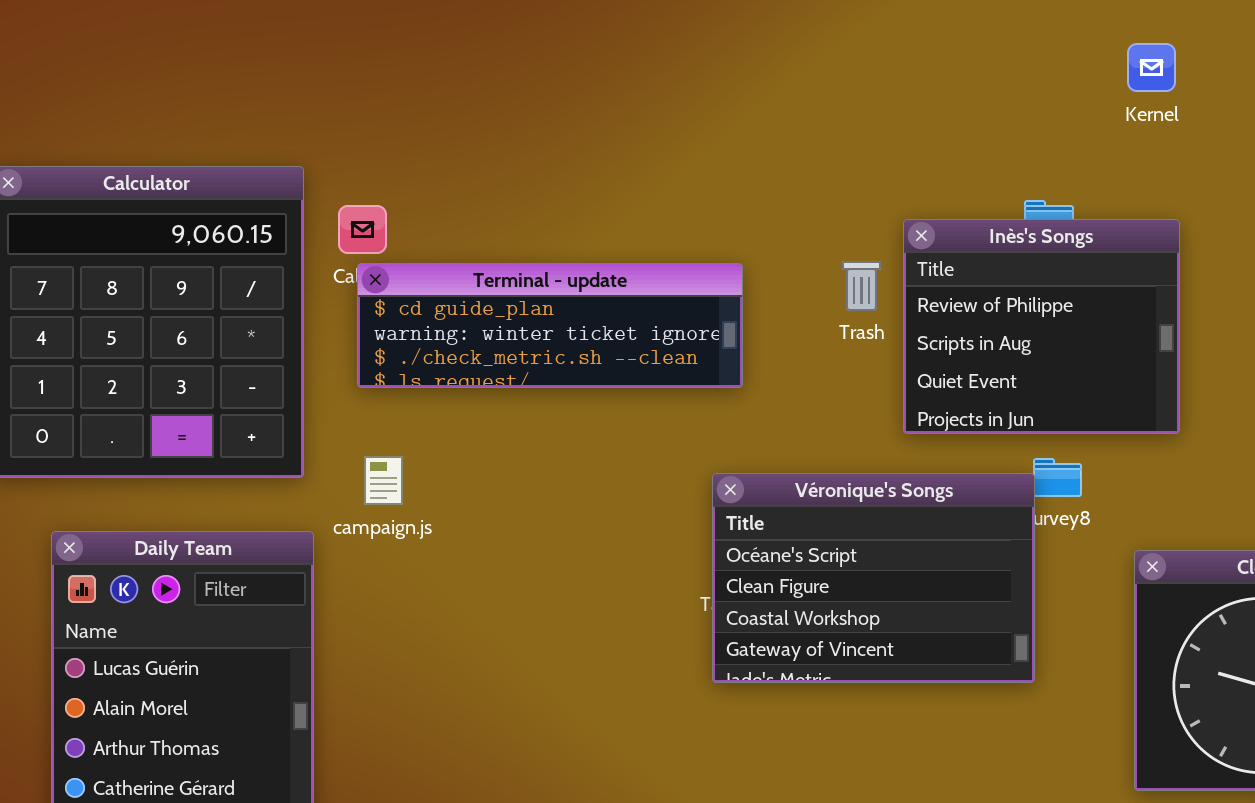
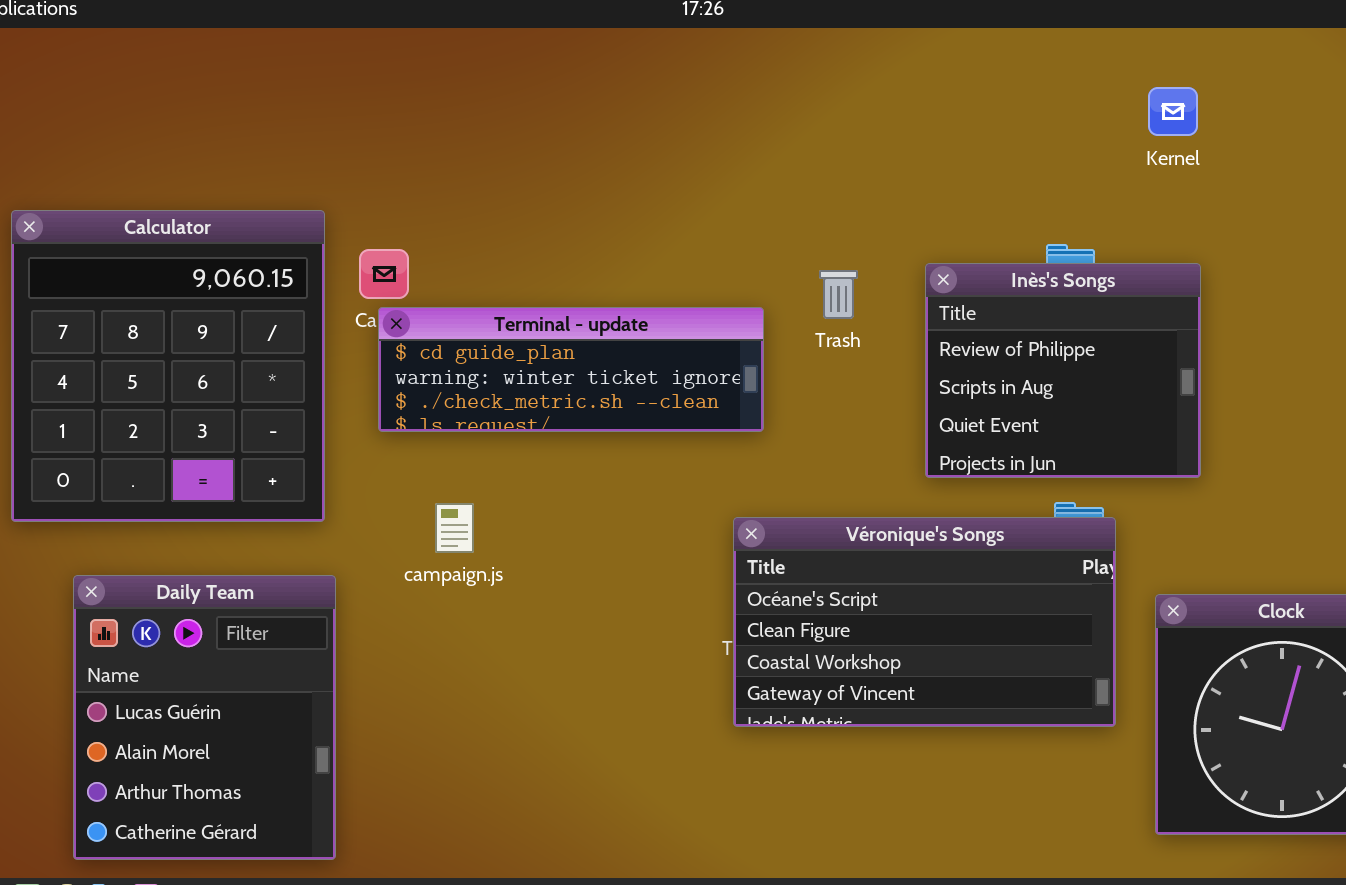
Trash: [842,261,881,311] -> [819,270,858,319], moved
campaign.js: [364,456,403,505] -> [435,503,474,553], moved
Véronique's Songs: [712,473,1035,683] -> [733,517,1116,727], resized

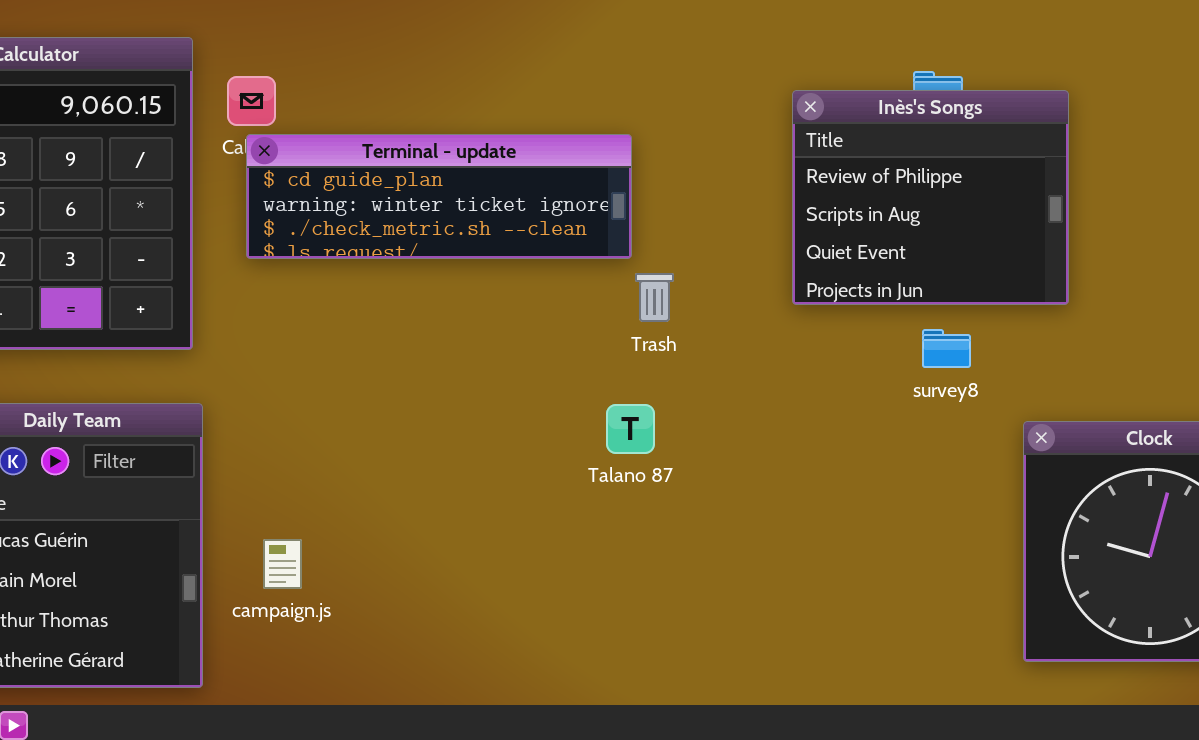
Trash: [819,270,858,319] -> [635,273,674,322], moved
campaign.js: [435,503,474,553] -> [263,539,302,589], moved
Véronique's Songs: [733,517,1116,727] -> none, closed

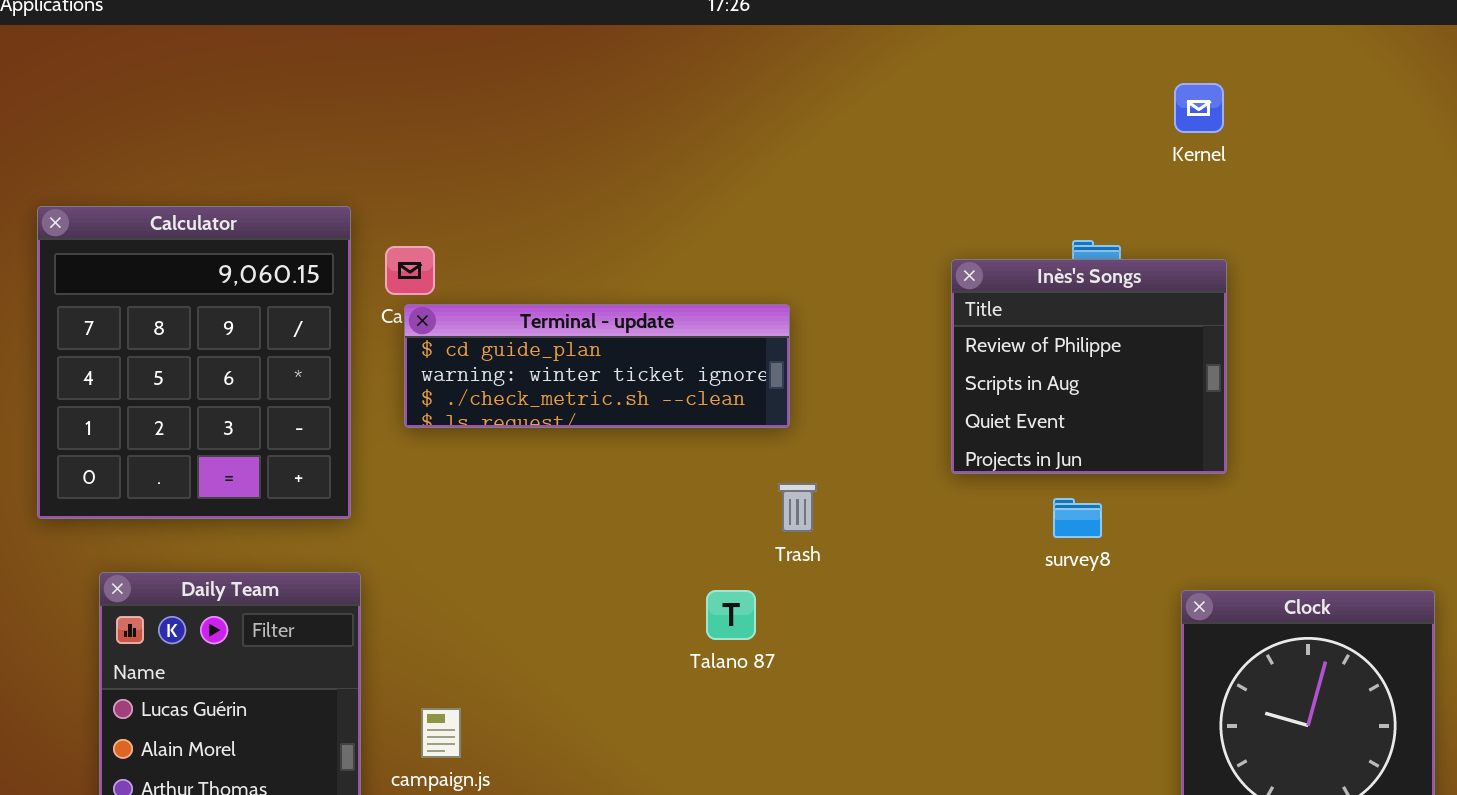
Trash: [635,273,674,322] -> [778,483,817,532], moved
survey8: [922,329,971,368] -> [1053,498,1102,538], moved
Talano 87: [606,404,655,454] -> [706,590,756,640], moved

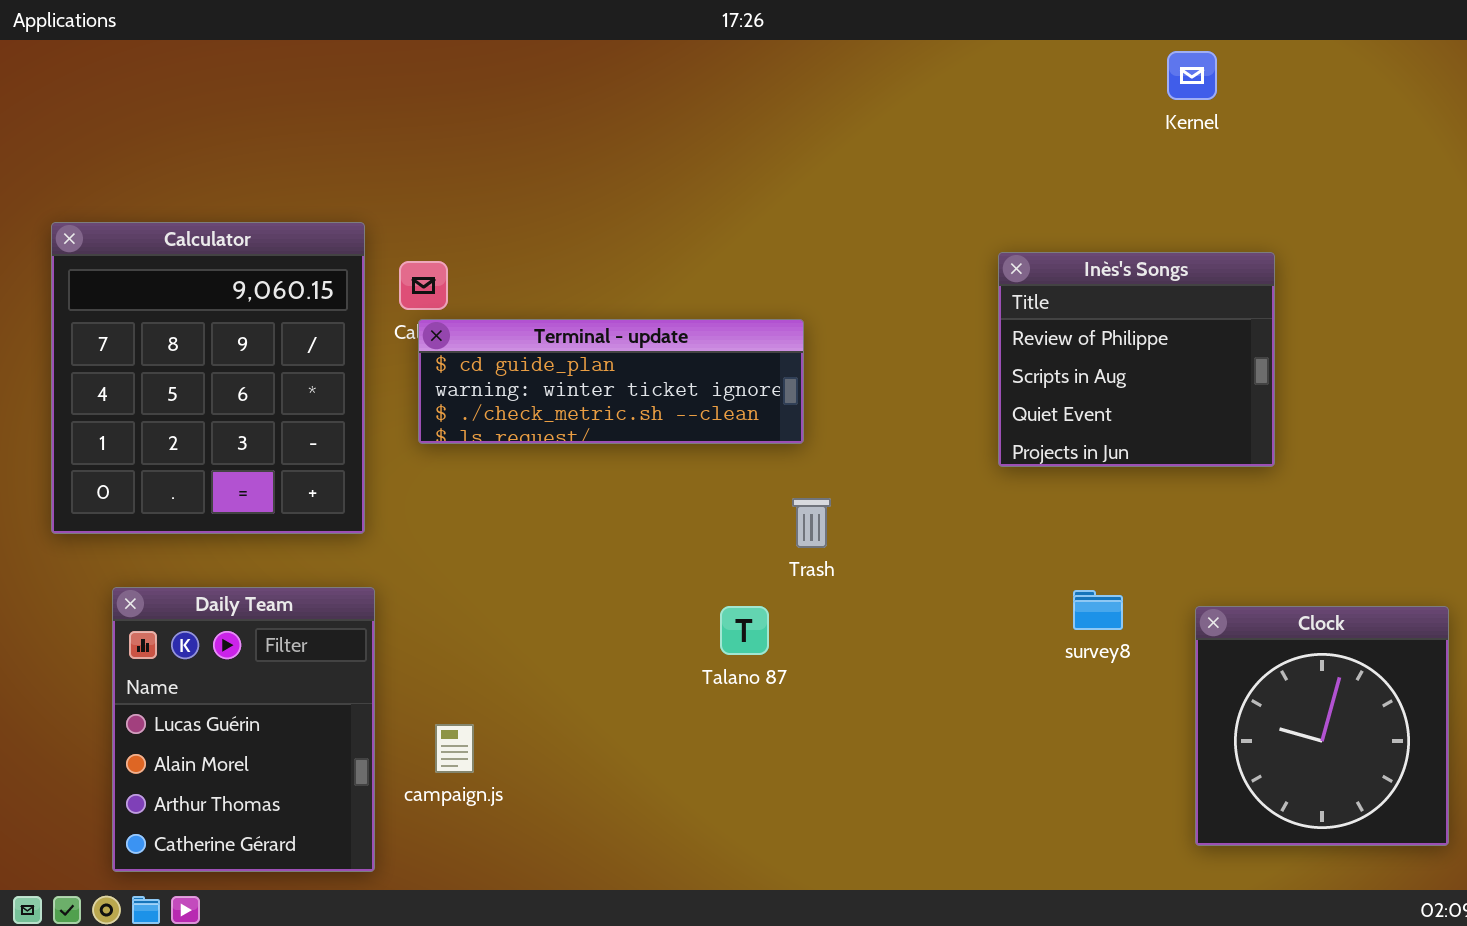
Kernel: [1174,83,1224,133] -> [1167,51,1217,100], moved
Inès's Songs: [951,259,1227,474] -> [998,252,1275,467], moved
survey8: [1053,498,1102,538] -> [1073,590,1123,630], moved

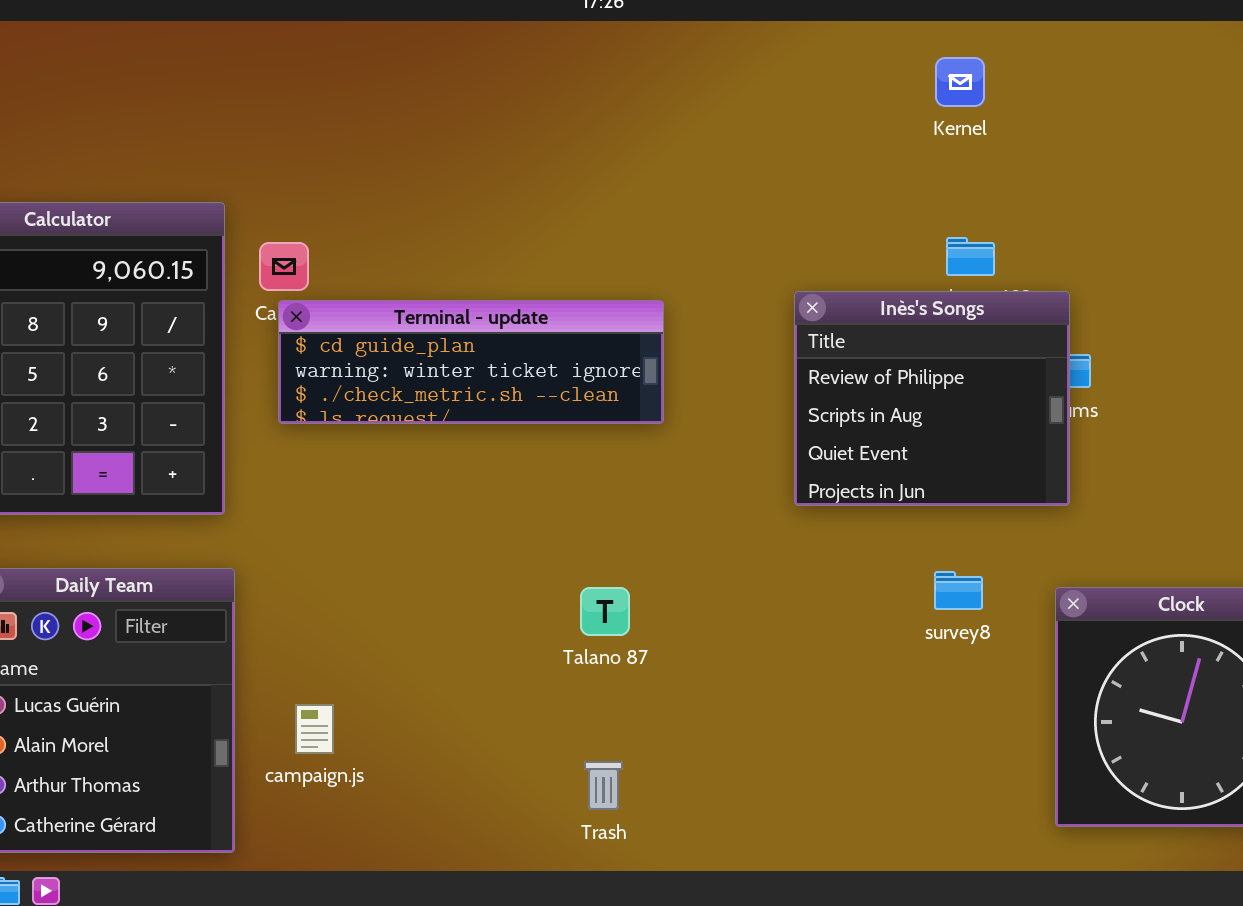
Kernel: [1167,51,1217,100] -> [935,57,985,107], moved
Inès's Songs: [998,252,1275,467] -> [794,291,1070,506], moved
Trash: [792,498,831,548] -> [584,761,623,810], moved

